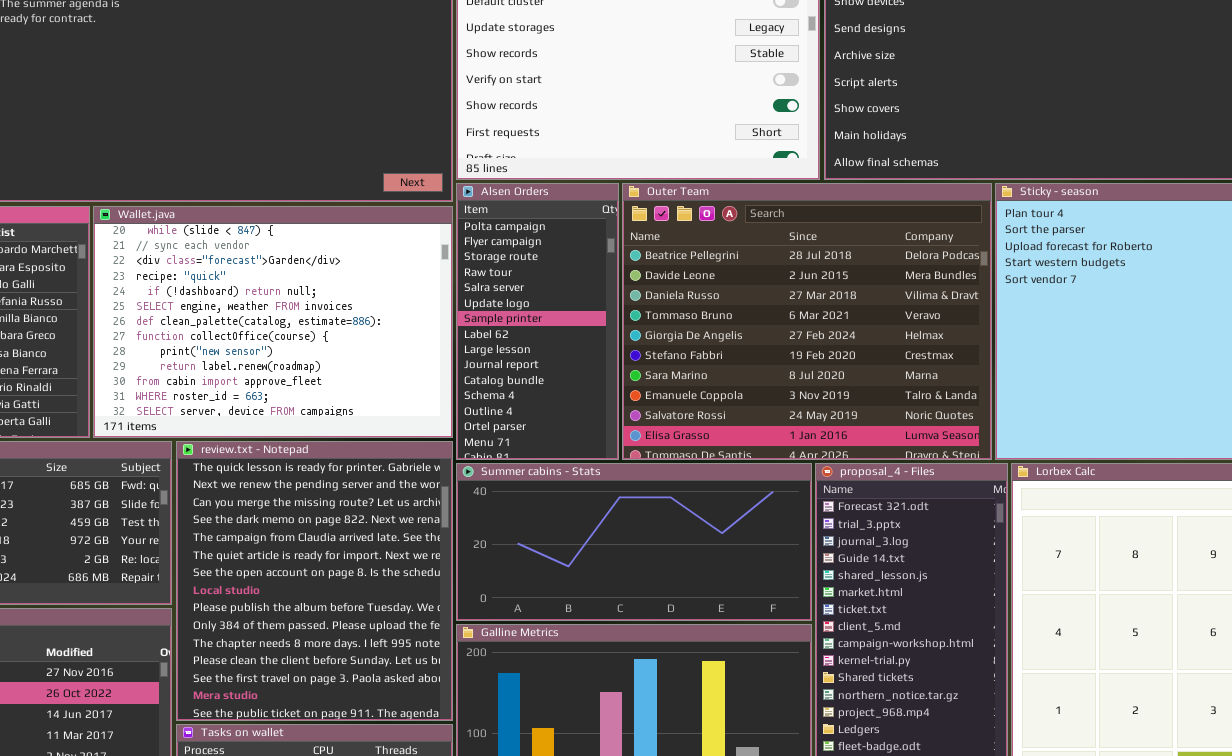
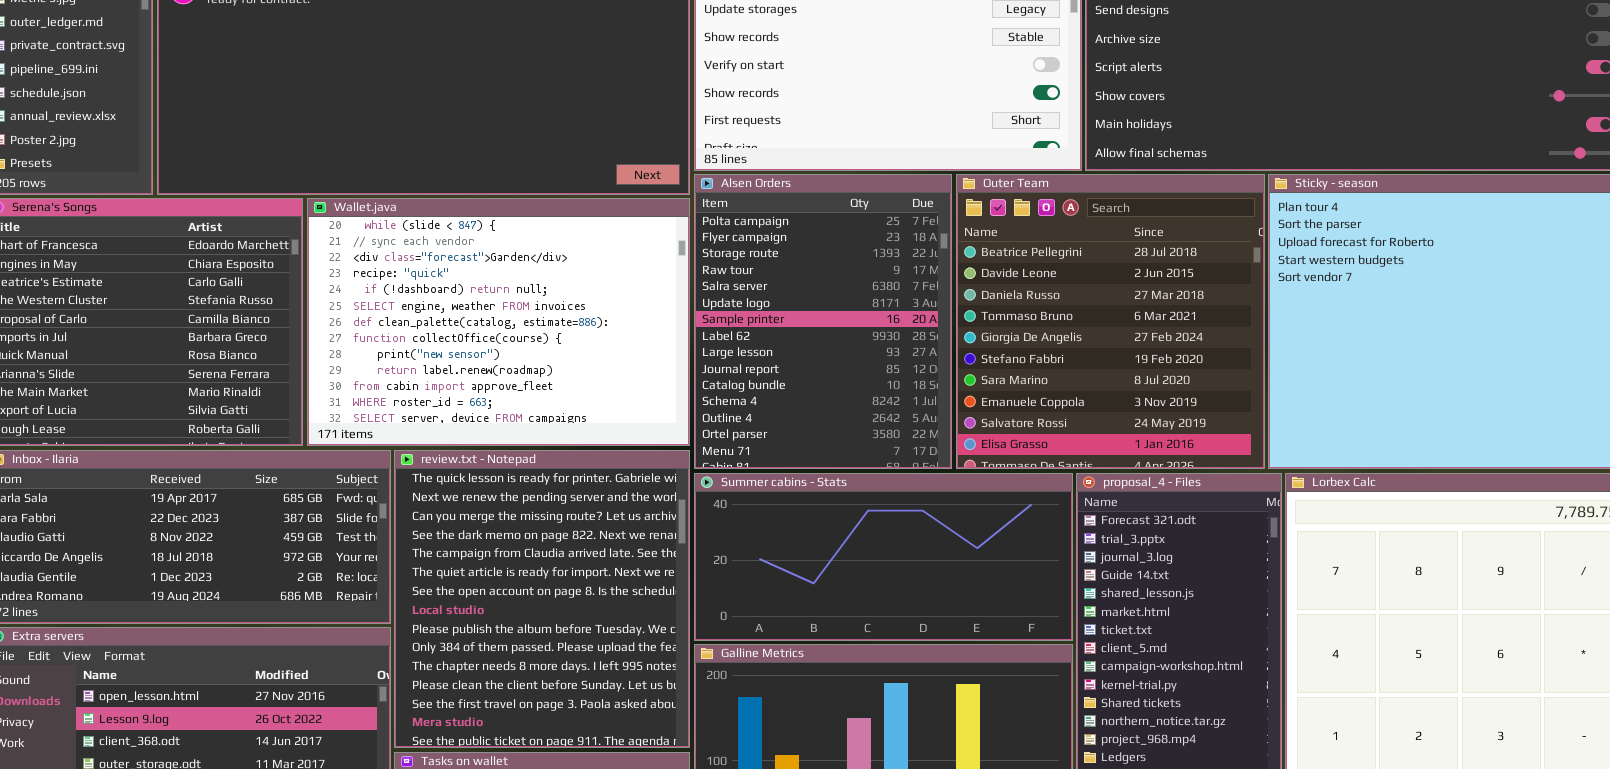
Alsen Orders: [456,183,619,460] -> [694,174,952,469], resized
Outer Team: [622,183,992,460] -> [956,174,1265,469], resized

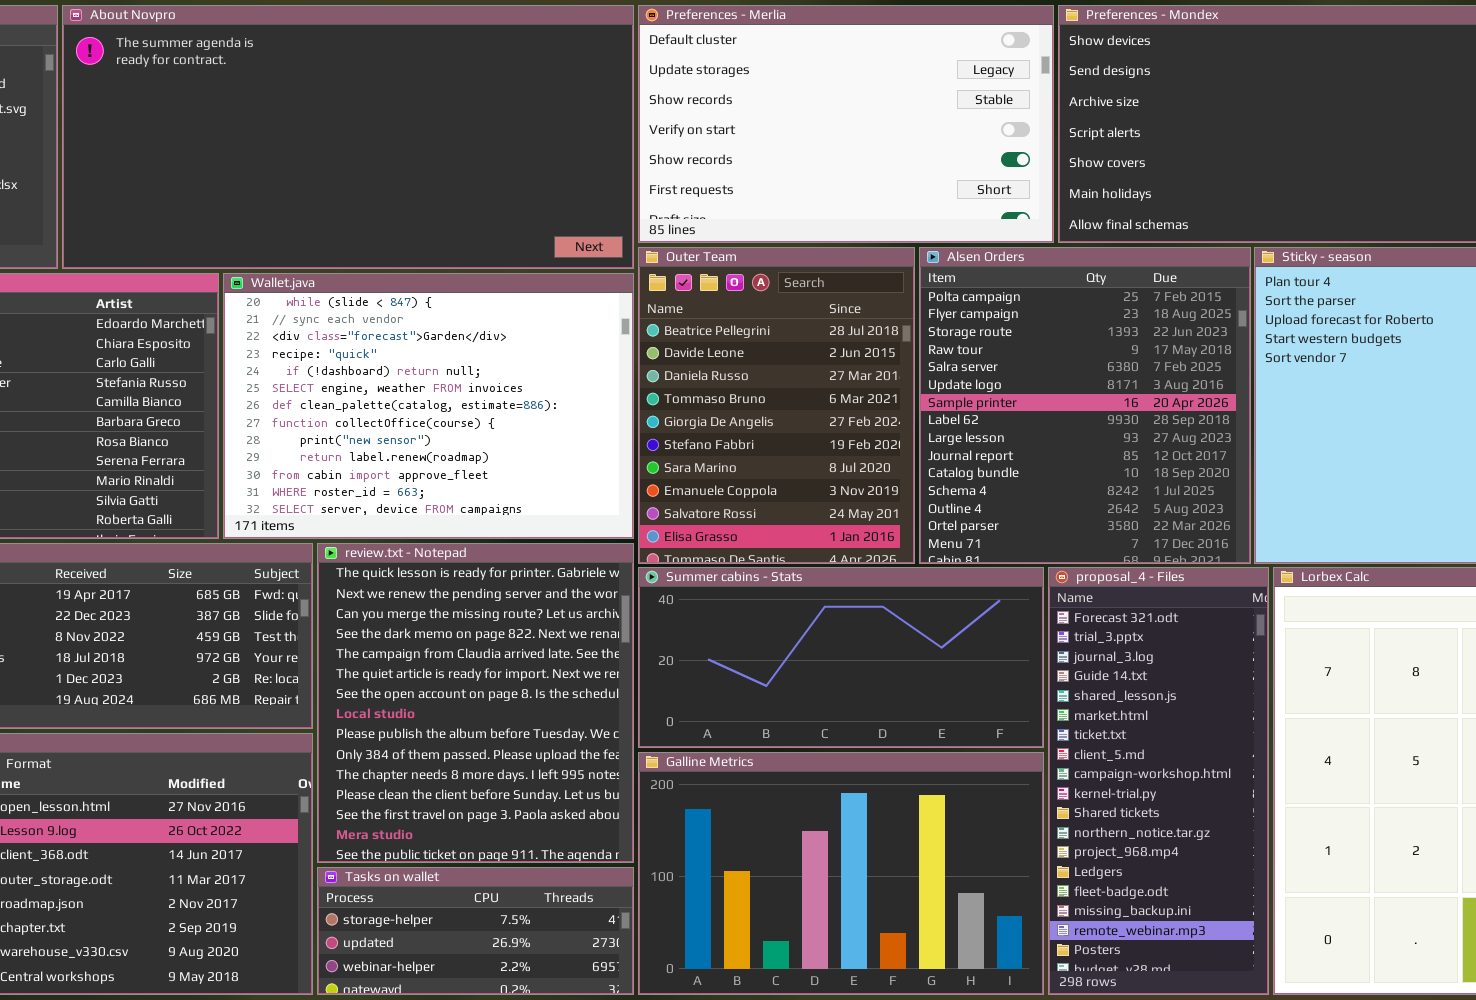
Alsen Orders: [694,174,952,469] -> [919,247,1251,564], moved, resized
Outer Team: [956,174,1265,469] -> [638,247,915,564], moved, resized

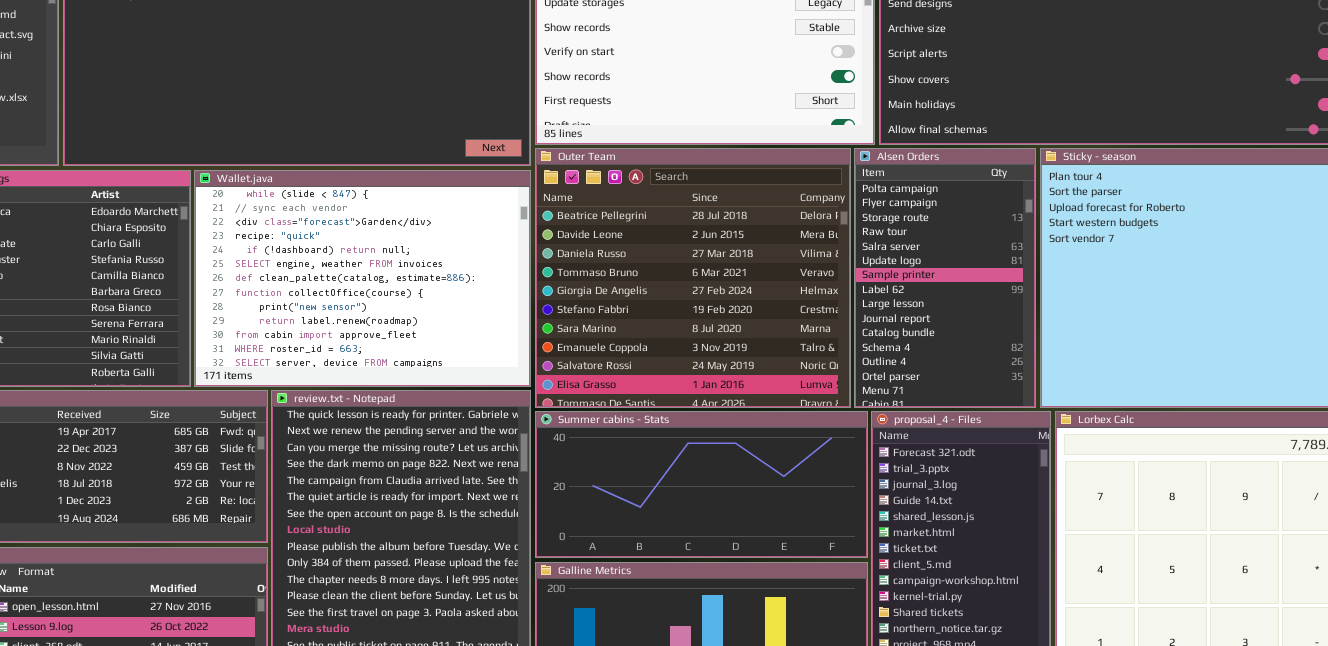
Outer Team: [638,247,915,564] -> [535,148,851,408], resized
Alsen Orders: [919,247,1251,564] -> [854,148,1036,408], resized

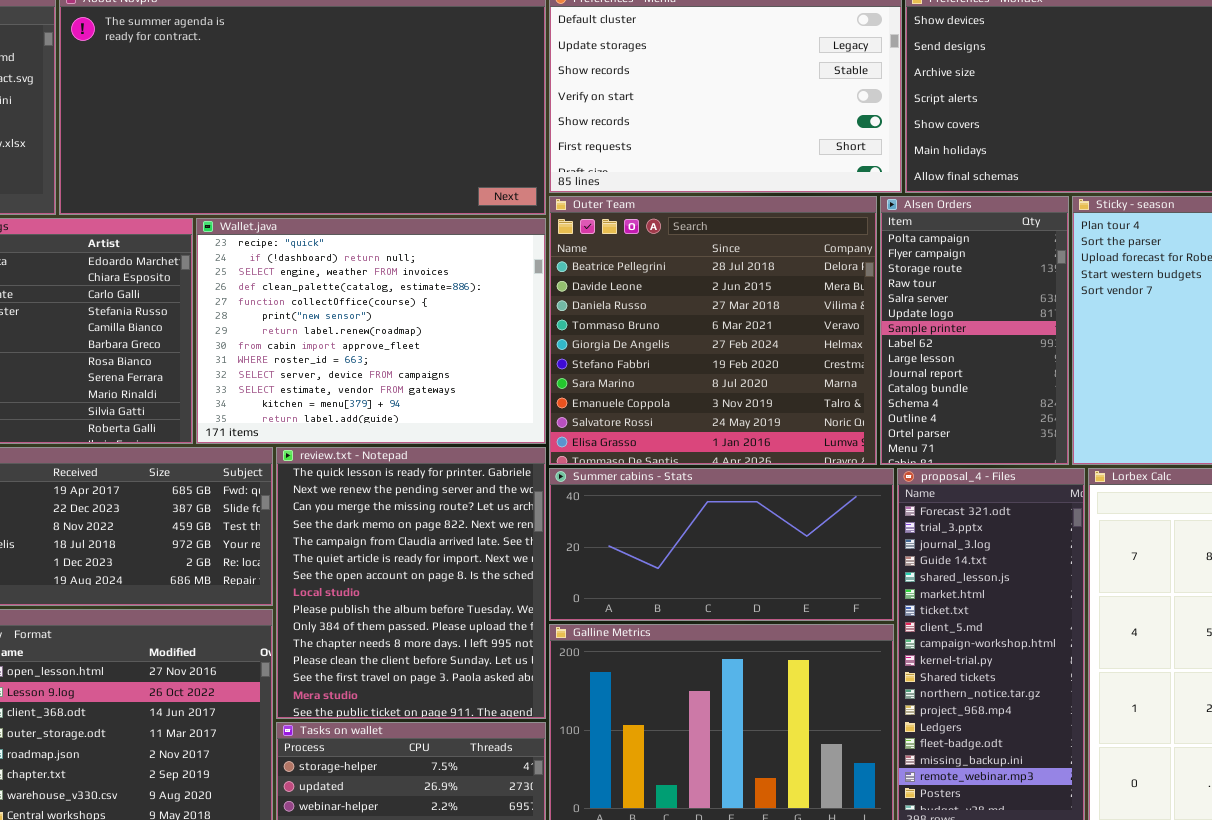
Wallet.java: [194,170,531,387] -> [196,218,546,444], scrolled down 3 rows

